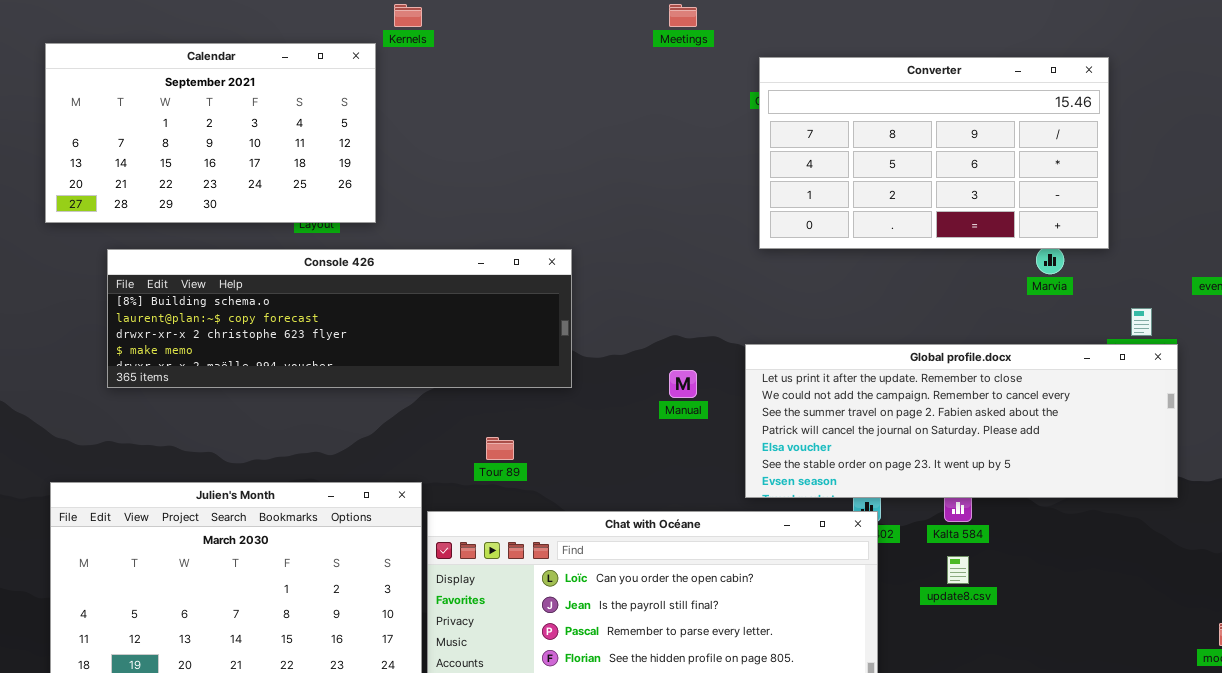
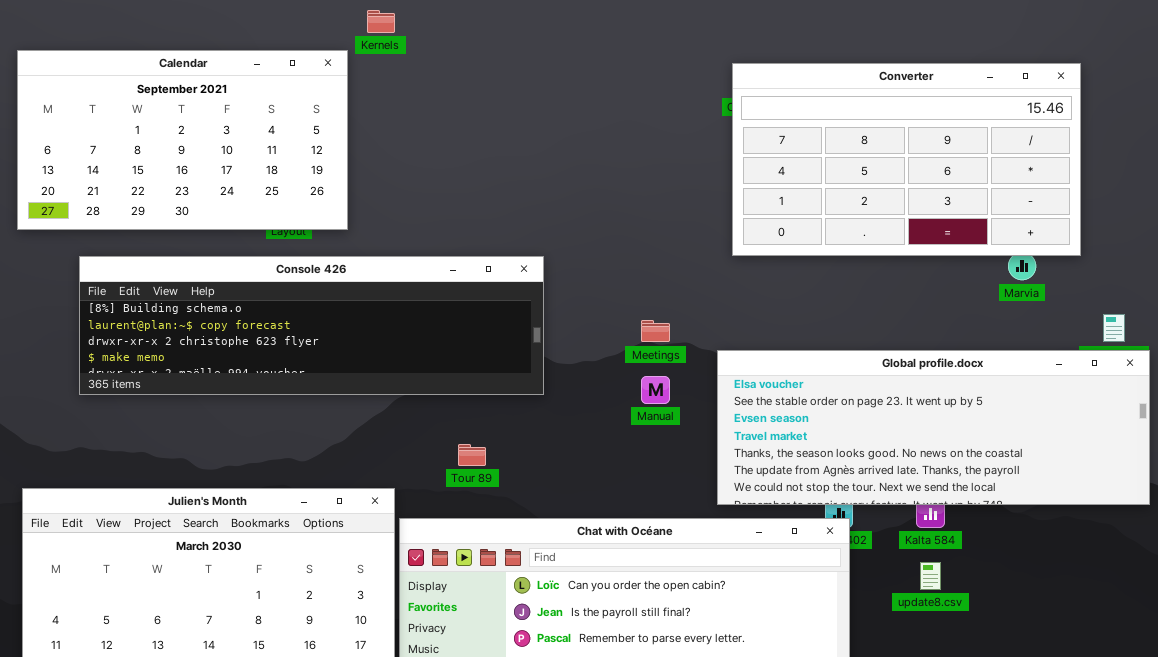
Meetings: [669,4,697,27] -> [641,320,670,342], moved
Global profile.docx: [745,344,1178,498] -> [717,350,1150,505], scrolled down 4 rows

